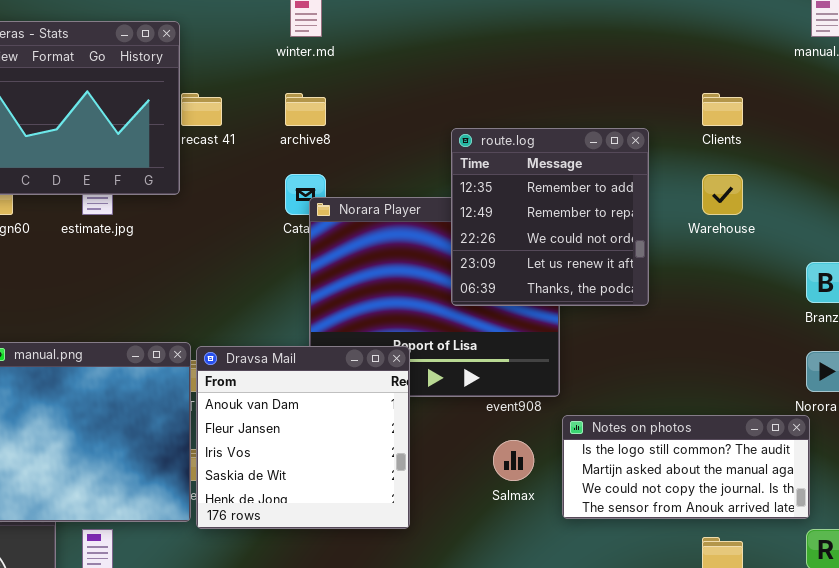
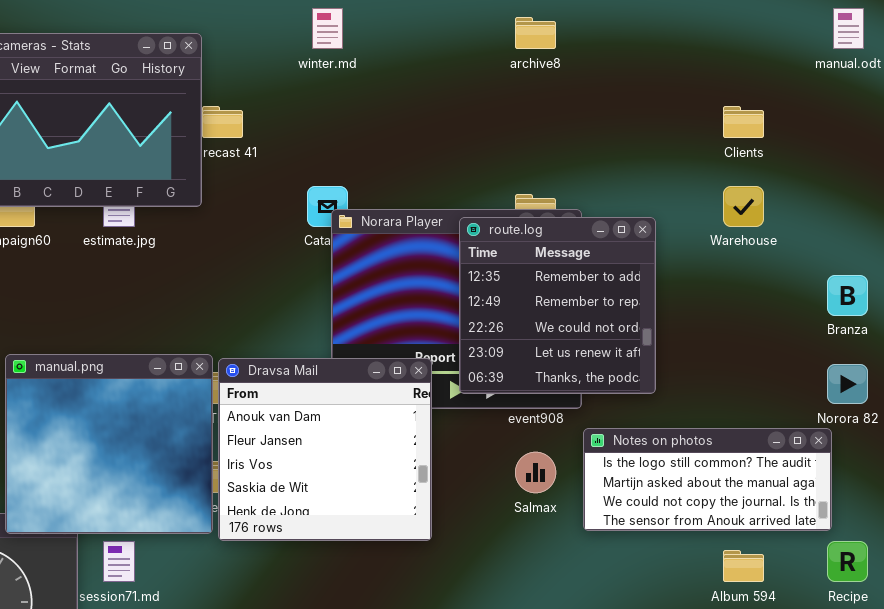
archive8: [285,93,326,126] -> [515,17,556,49], moved
route.log: [451,128,649,306] -> [459,217,656,394], moved

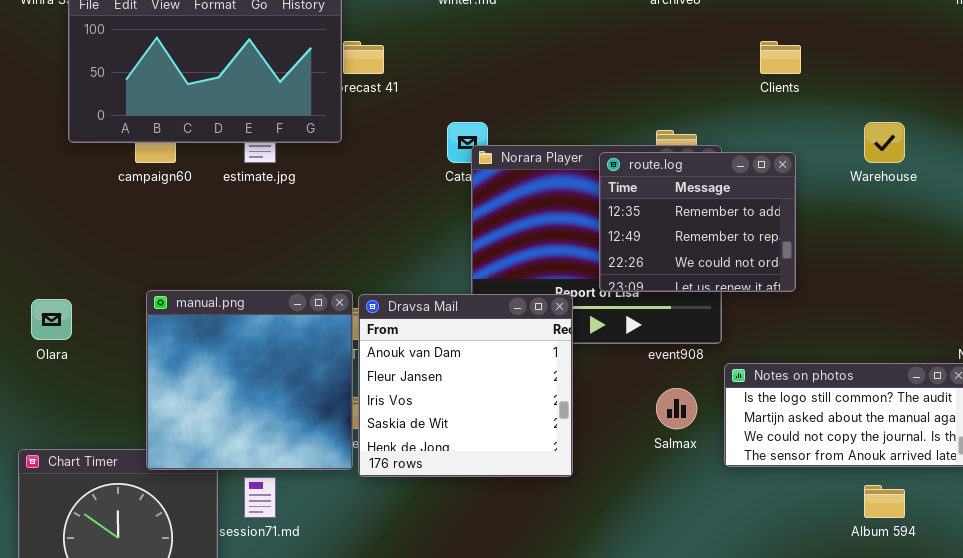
Clients: [723,106,764,138] -> [760,41,801,74], moved
route.log: [459,217,656,394] -> [599,152,796,292], resized

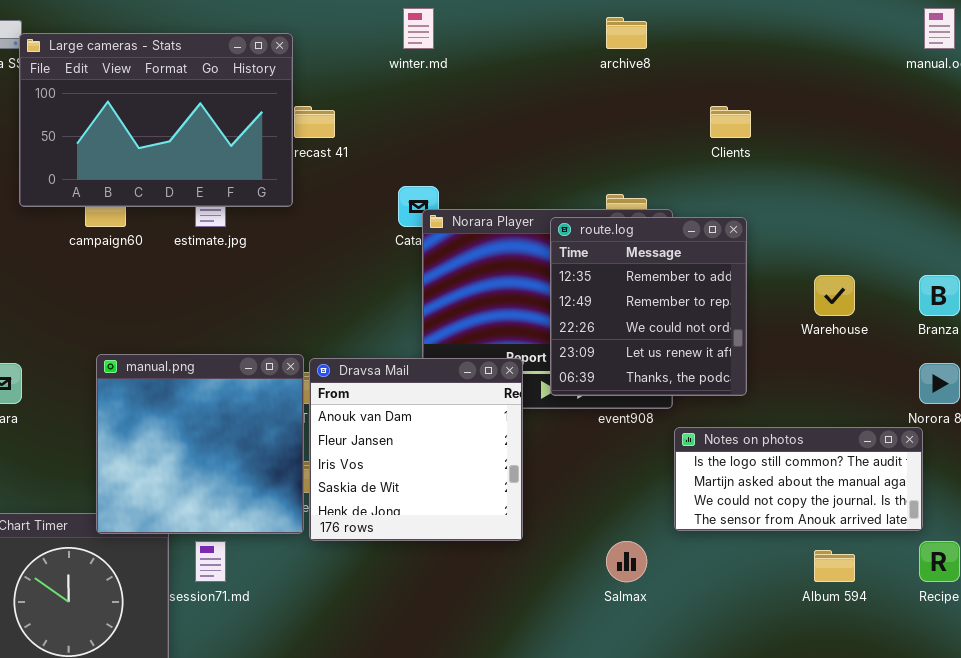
Warehouse: [864,122,905,163] -> [814,275,855,316], moved
route.log: [599,152,796,292] -> [550,217,747,396], resized
Salmax: [656,388,697,429] -> [606,541,647,582], moved

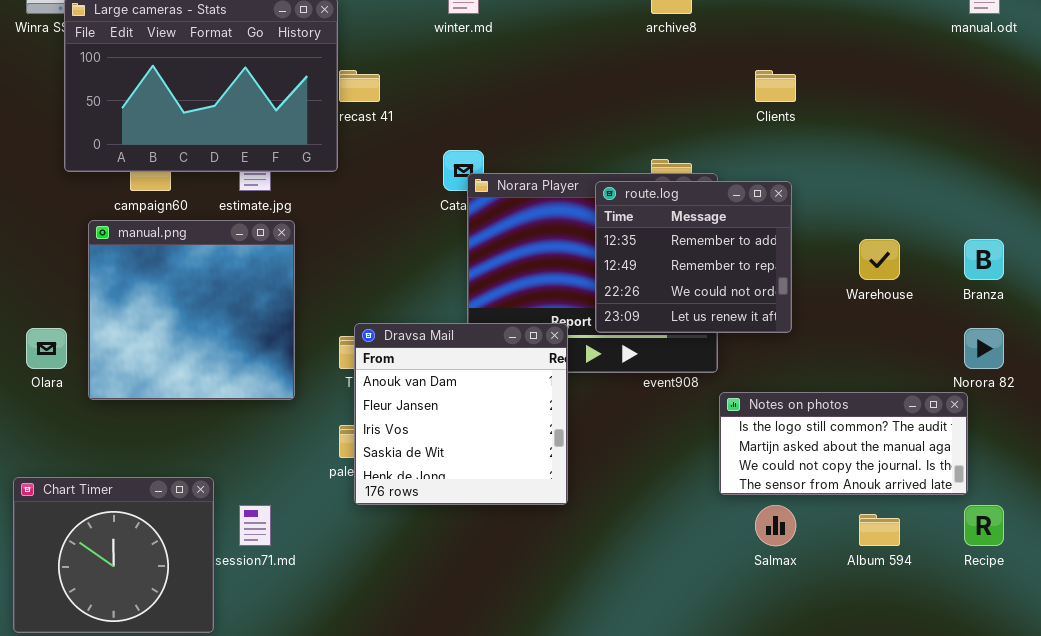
route.log: [550,217,747,396] -> [595,181,792,333], resized
manual.png: [96,354,304,534] -> [88,220,295,400], moved
Salmax: [606,541,647,582] -> [755,505,796,546], moved

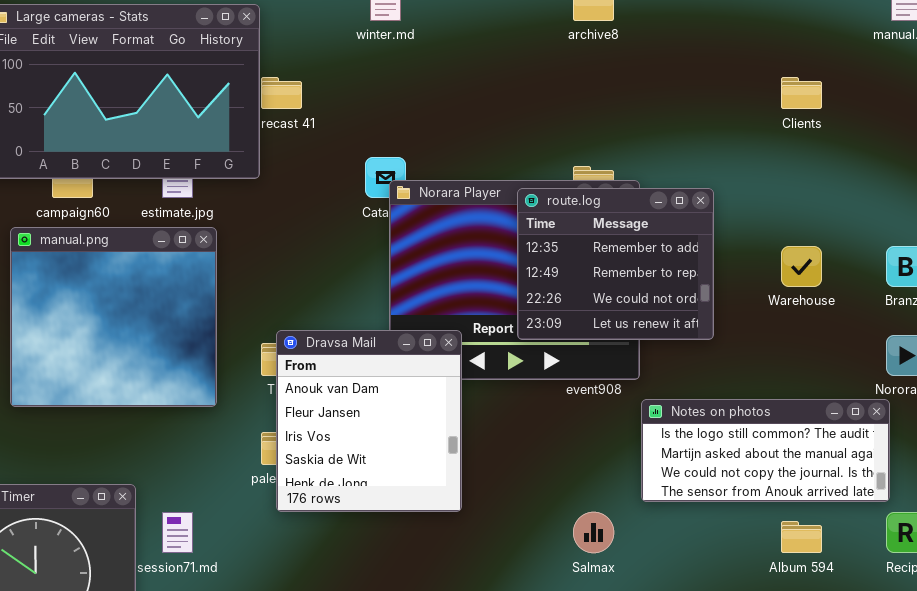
Clients: [755,70,796,102] -> [781,77,822,109], moved
Dravsa Mail: [354,323,568,505] -> [276,330,462,512], resized
Salmax: [755,505,796,546] -> [573,512,614,553], moved

